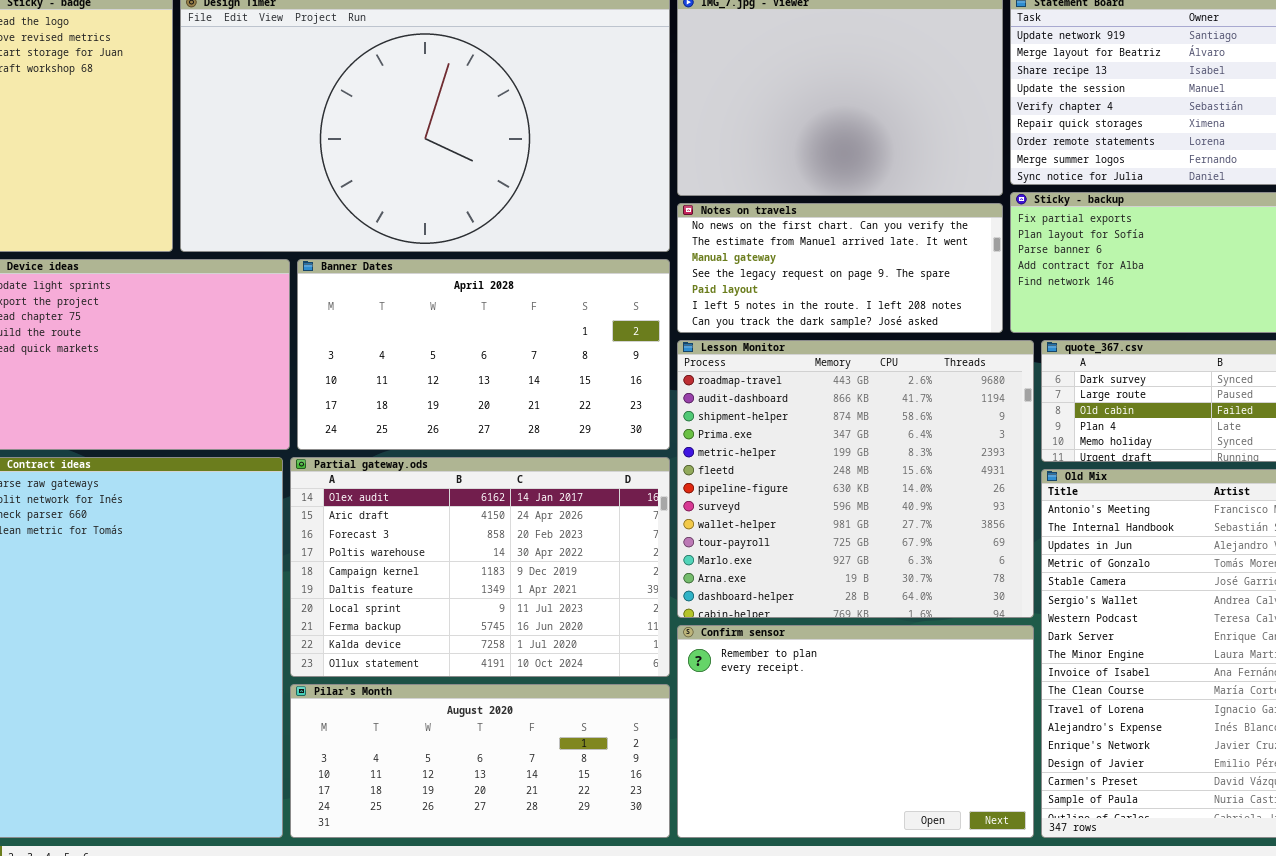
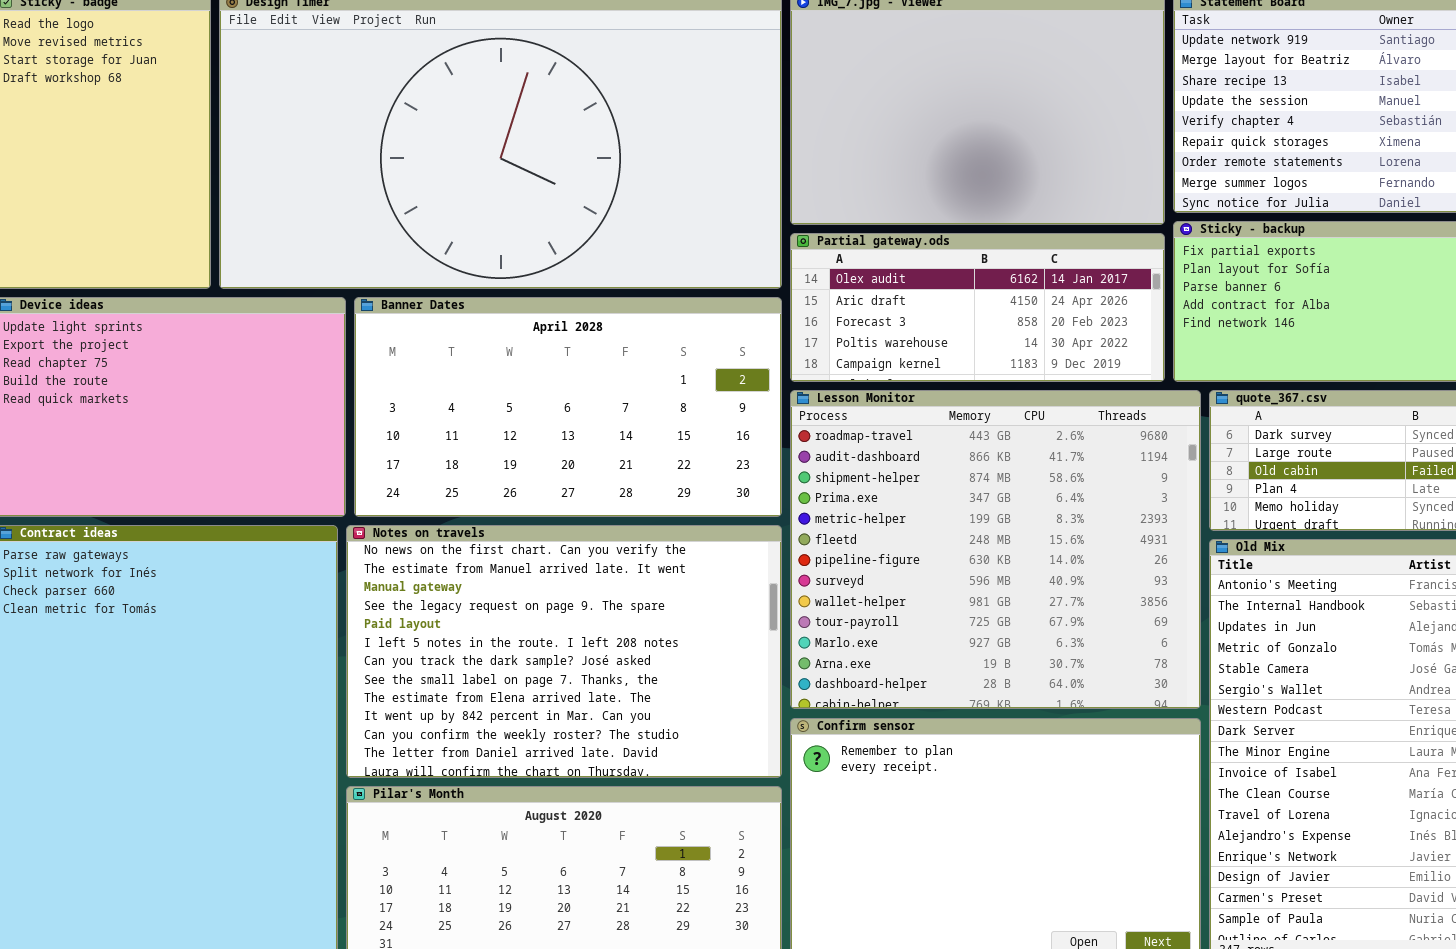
Notes on travels: [677,203,1003,333] -> [346,525,782,778], moved, resized
Partial gateway.ods: [290,457,670,677] -> [790,233,1165,382], moved, resized

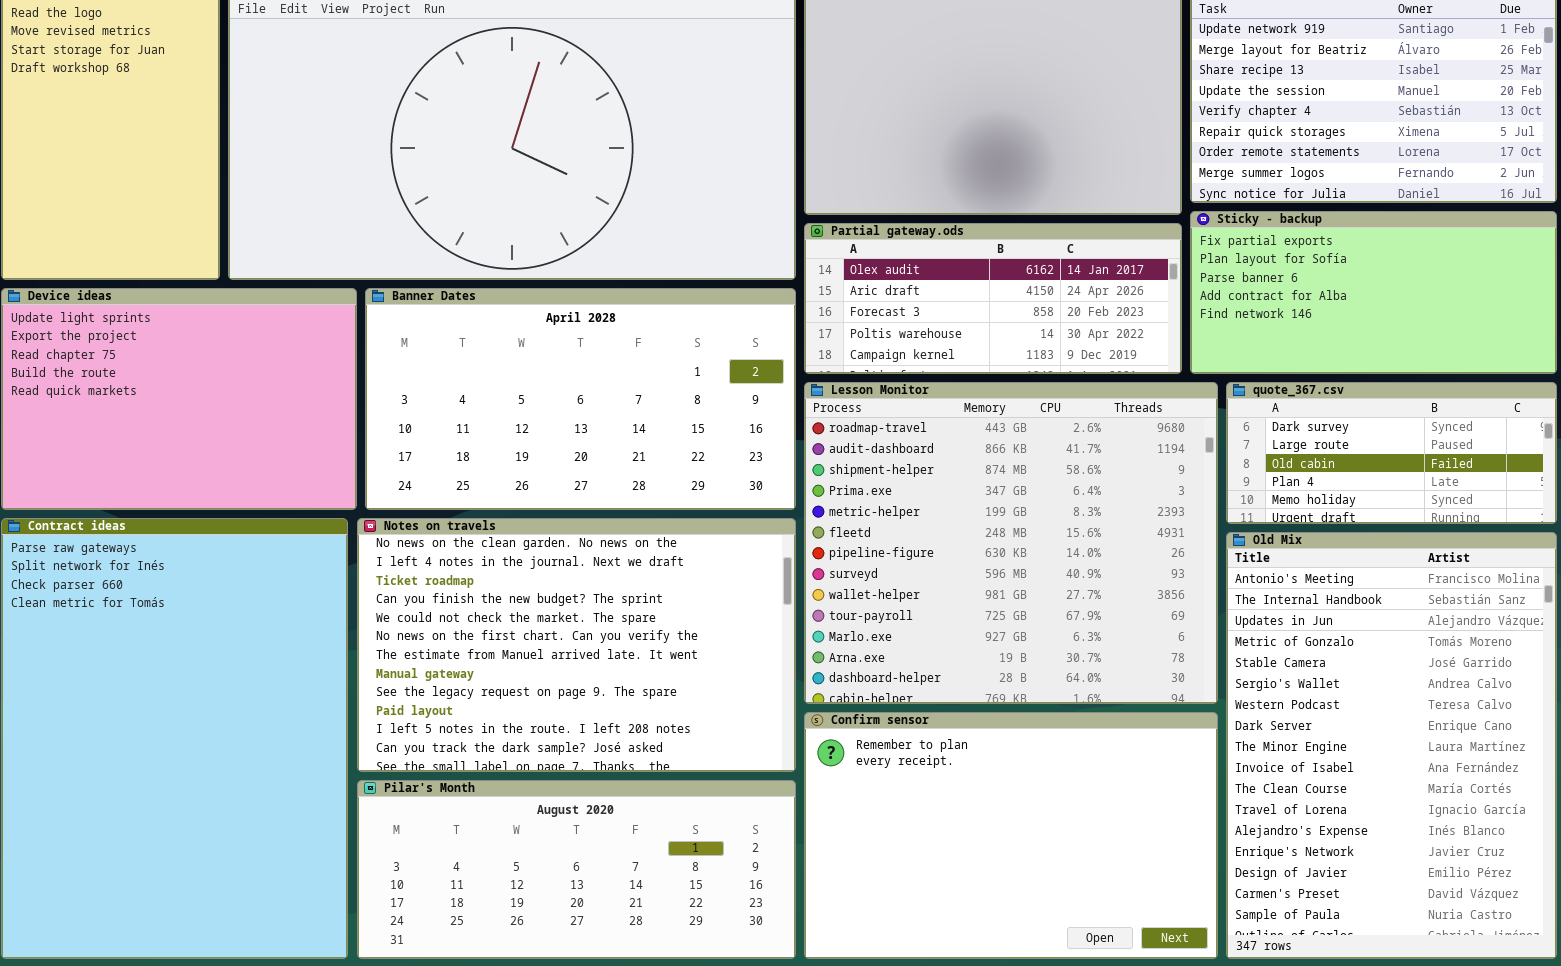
Notes on travels: [346,525,782,778] -> [357,518,796,772], scrolled up 5 rows

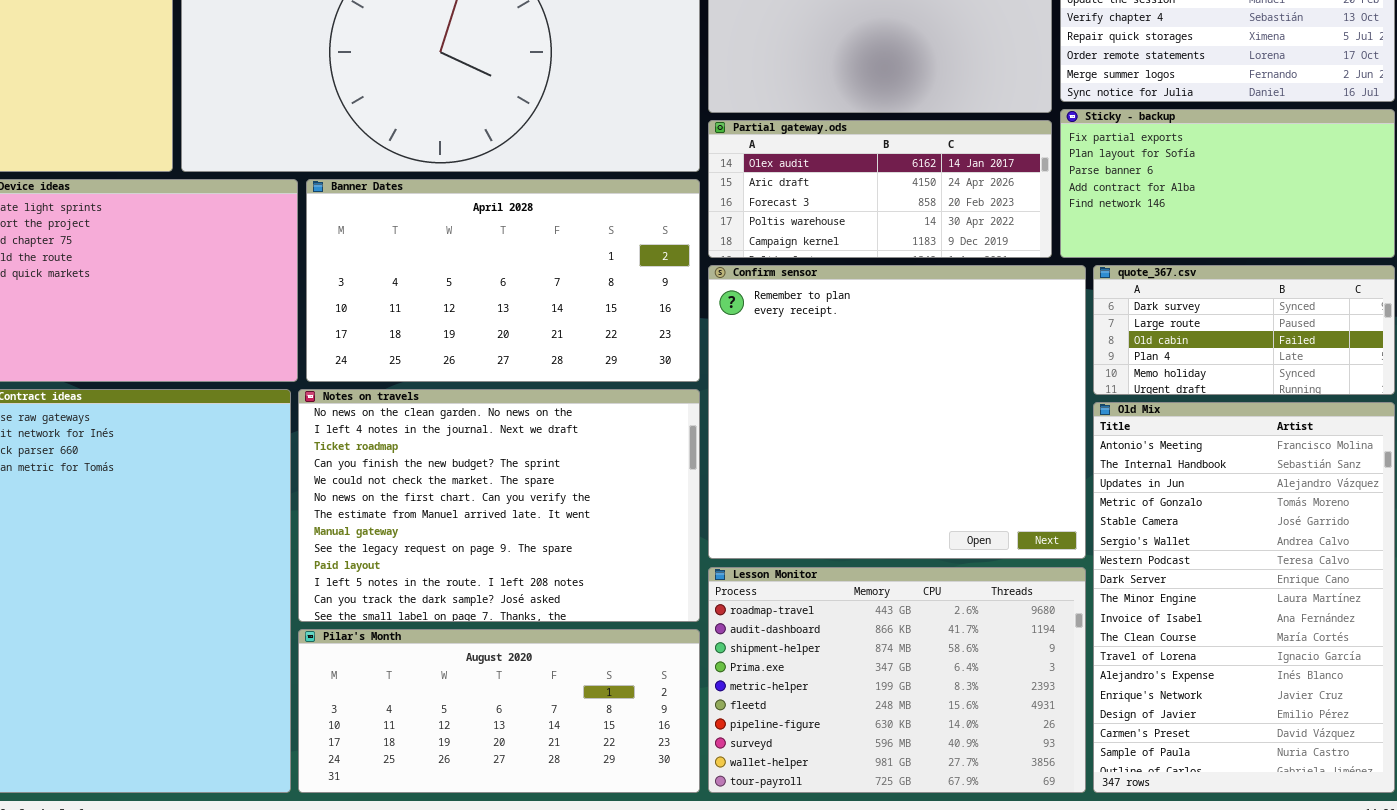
Lesson Monitor: [804,382,1218,704] -> [708,567,1086,793], moved, resized
Confirm sensor: [804,712,1218,959] -> [708,265,1086,559], moved, resized

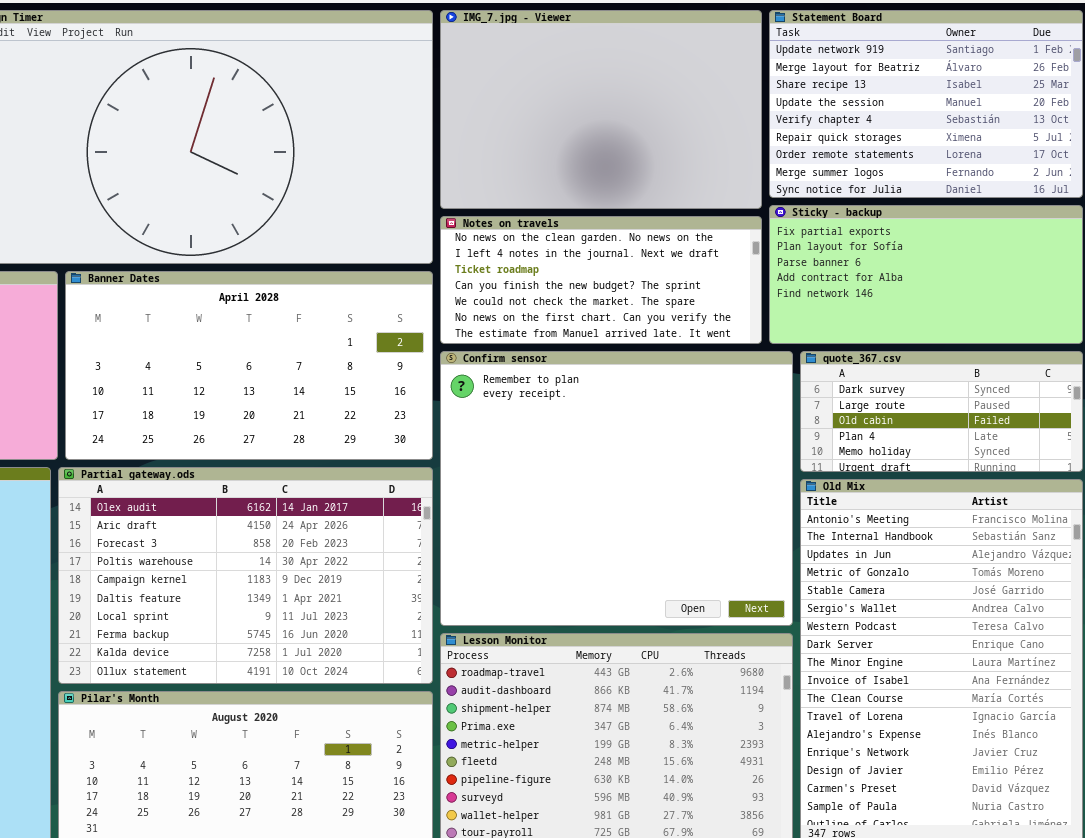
Partial gateway.ods: [708,120,1052,258] -> [58,467,433,684], moved, resized
Notes on travels: [298,389,700,622] -> [440,216,762,344], moved, resized

